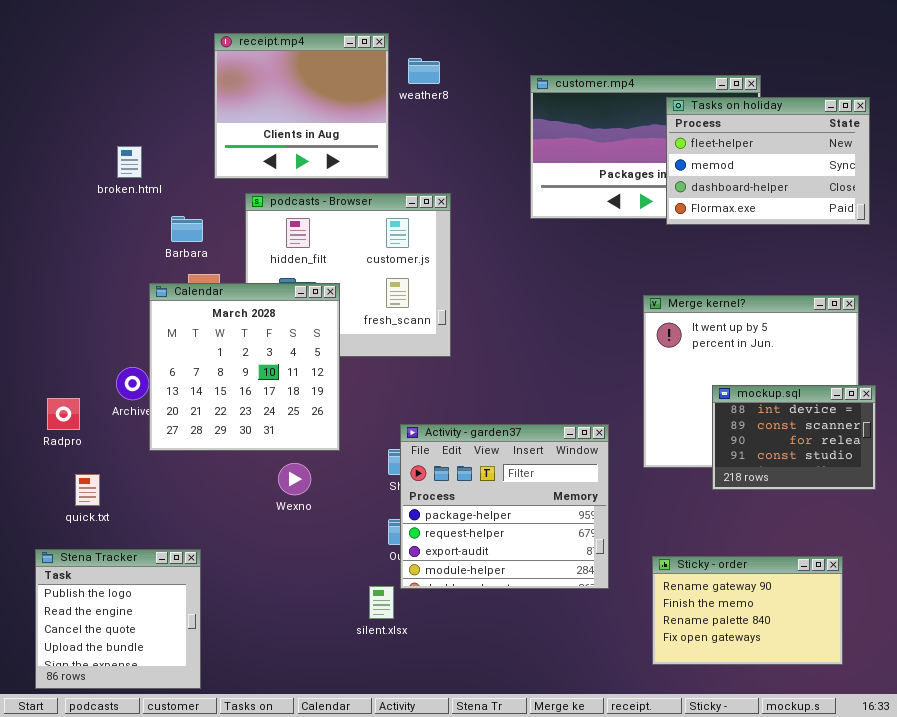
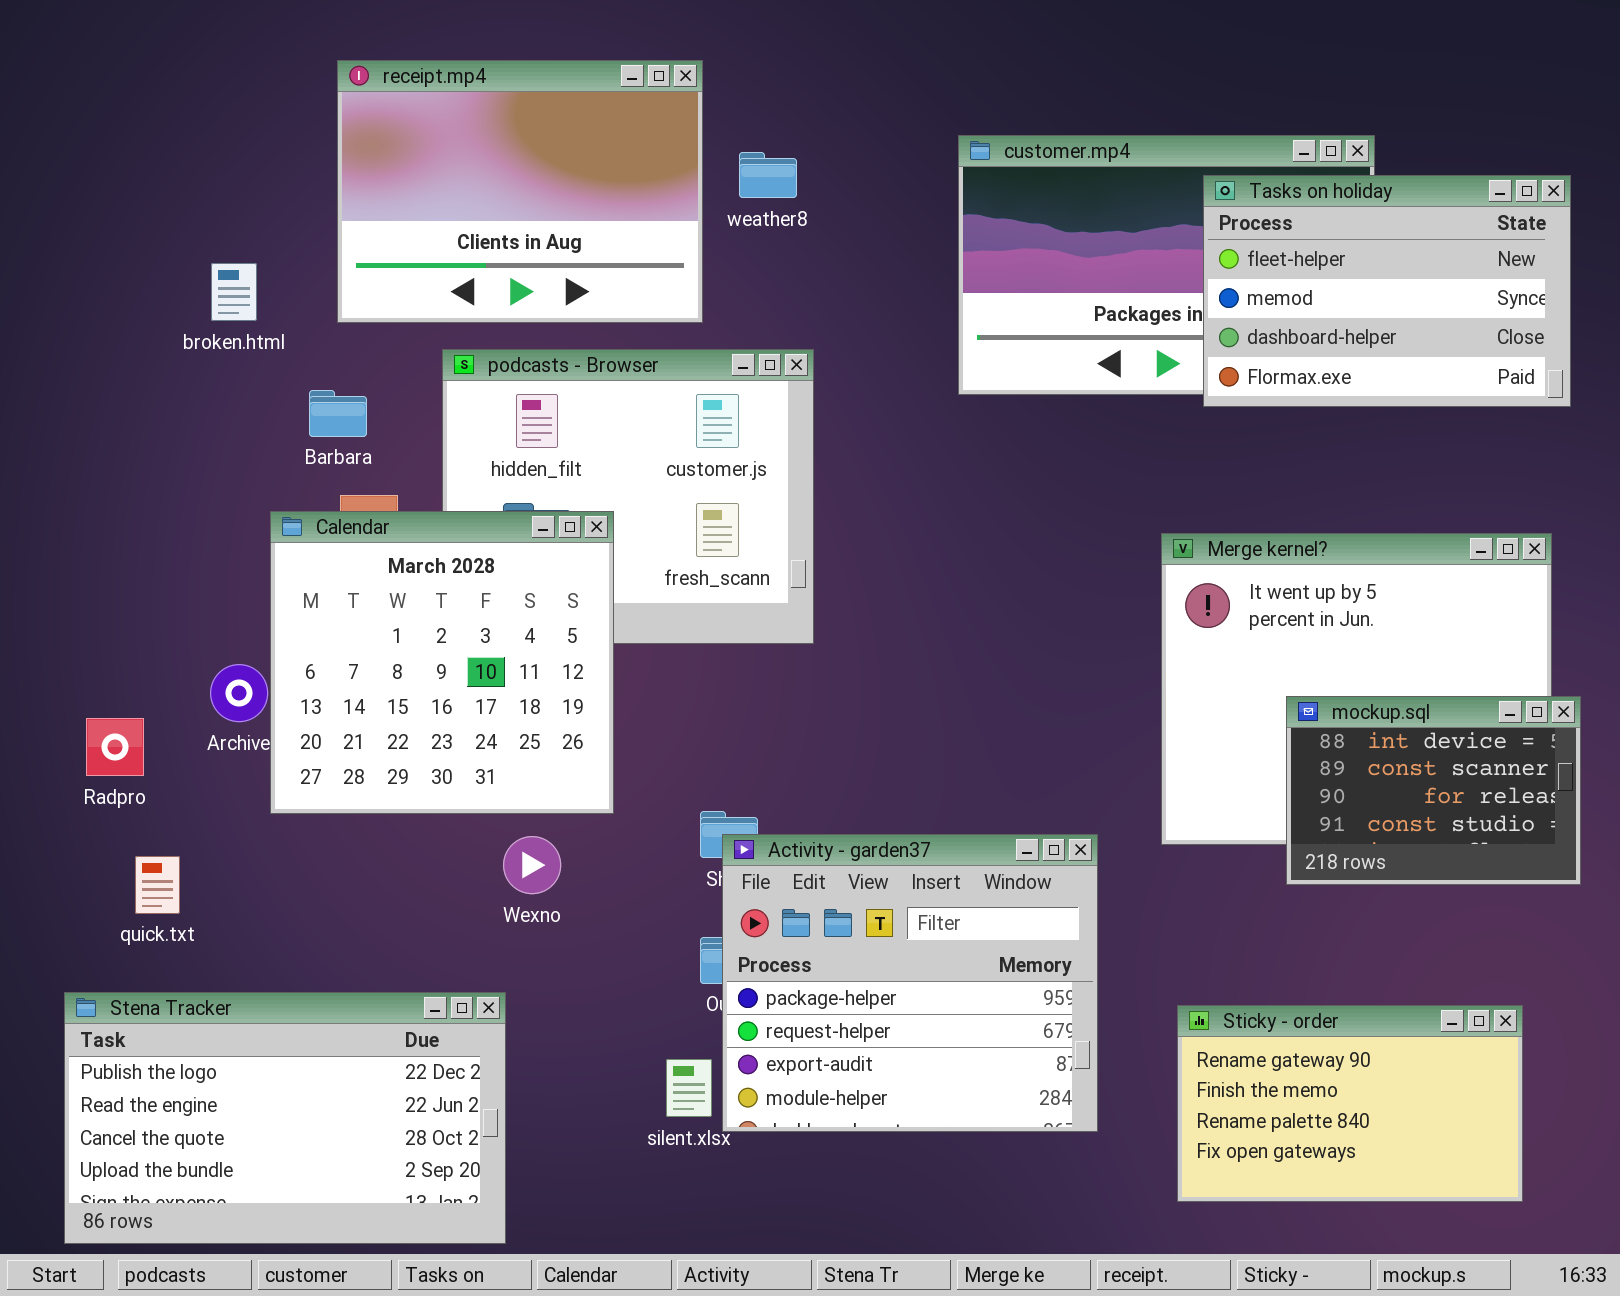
receipt.mp4: [214,33,389,179] -> [337,60,703,323], resized
weather8: [408,58,440,84] -> [739,152,797,198], moved
Activity - garden37: [400,424,609,589] -> [722,834,1098,1132], moved
Stena Tracker: [35,549,201,689] -> [64,992,506,1244], resized

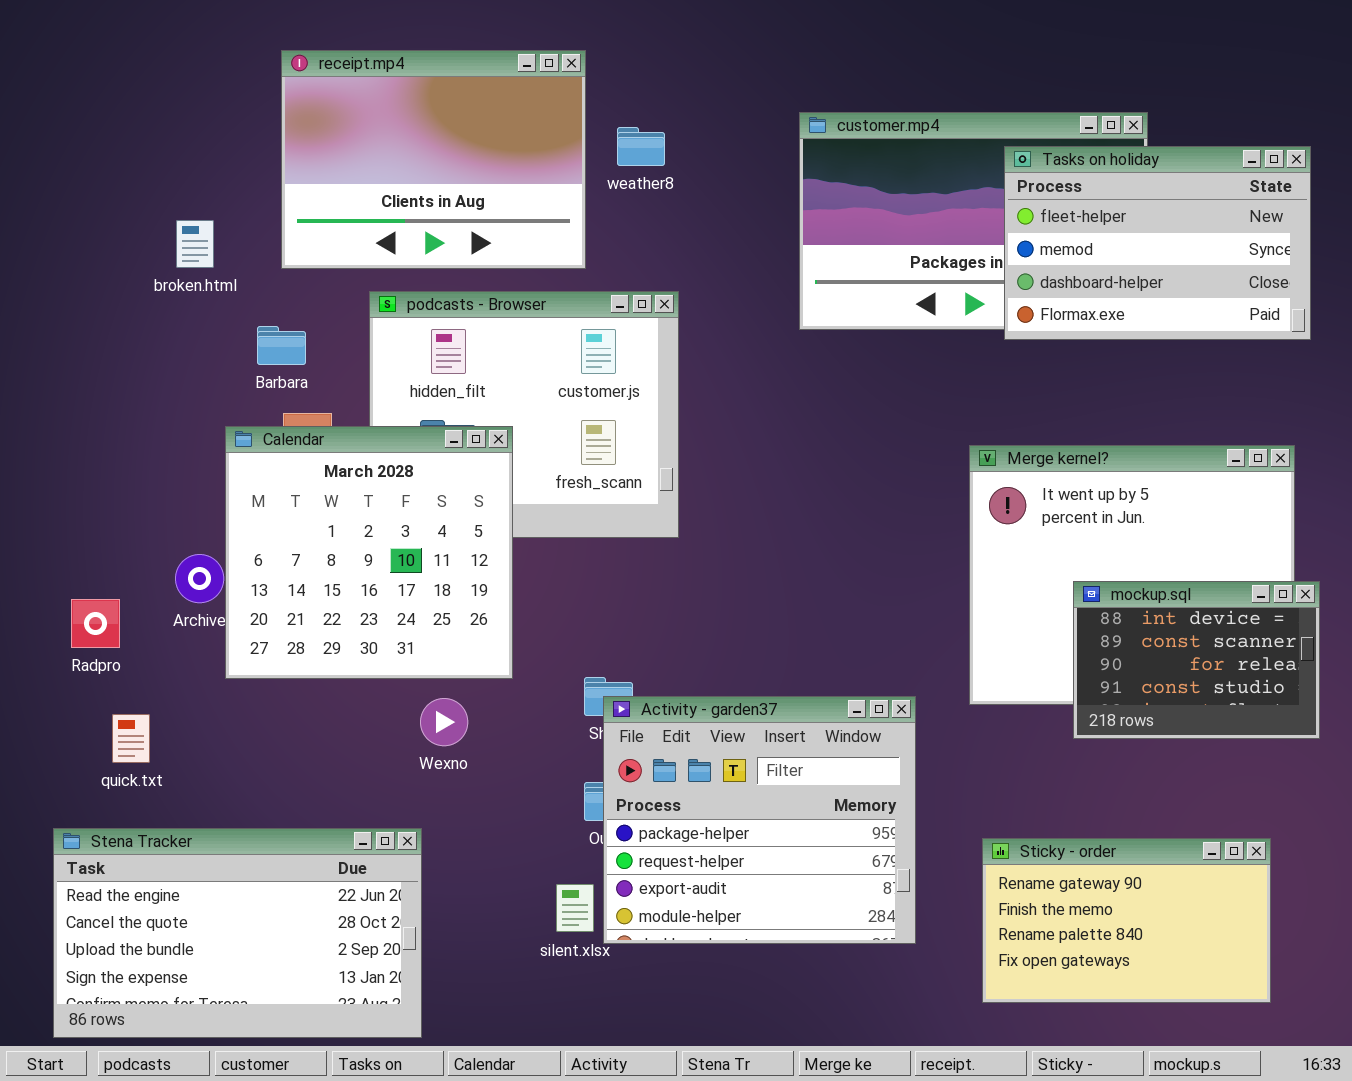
Stena Tracker: [64,992,506,1244] -> [53,828,422,1038], scrolled down 1 row

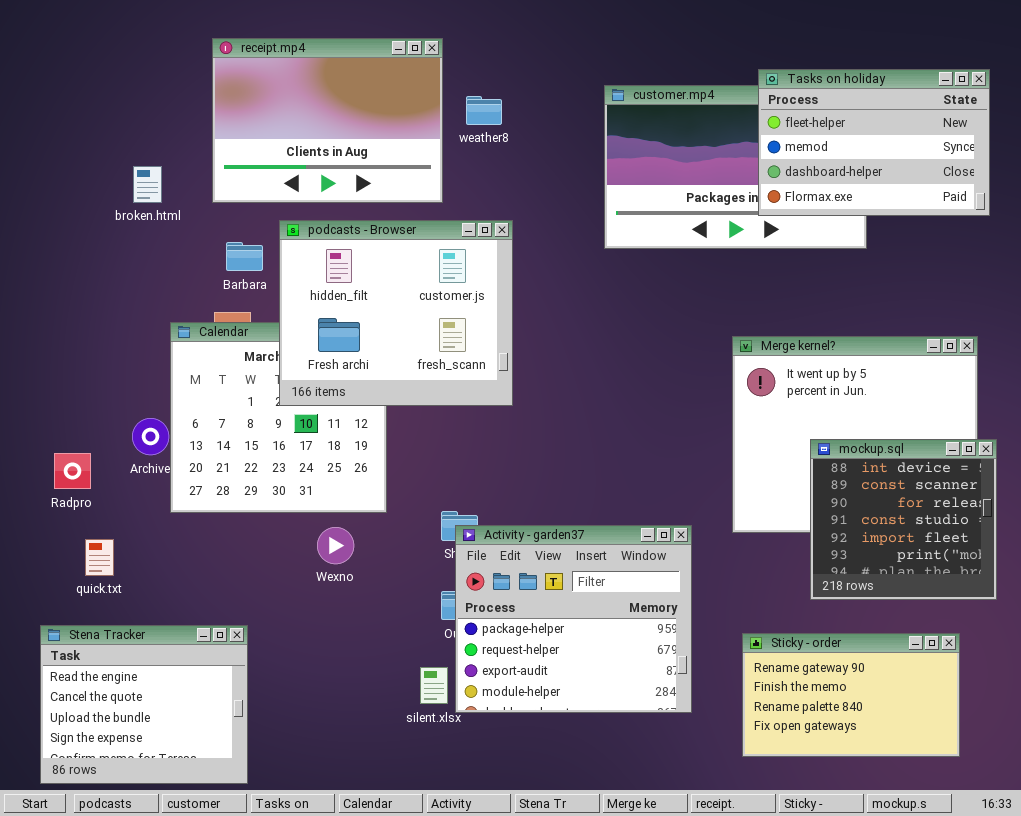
Tasks on holiday: [1004,146,1311,340] -> [758,69,990,216], moved
podcasts - Browser: [369,291,679,538] -> [279,220,513,406], raised
Barbara: [257,326,306,365] -> [226,242,263,271], moved
mockup.sql: [1073,581,1320,739] -> [810,439,997,600], resized
Stena Tracker: [53,828,422,1038] -> [40,625,248,784], resized

